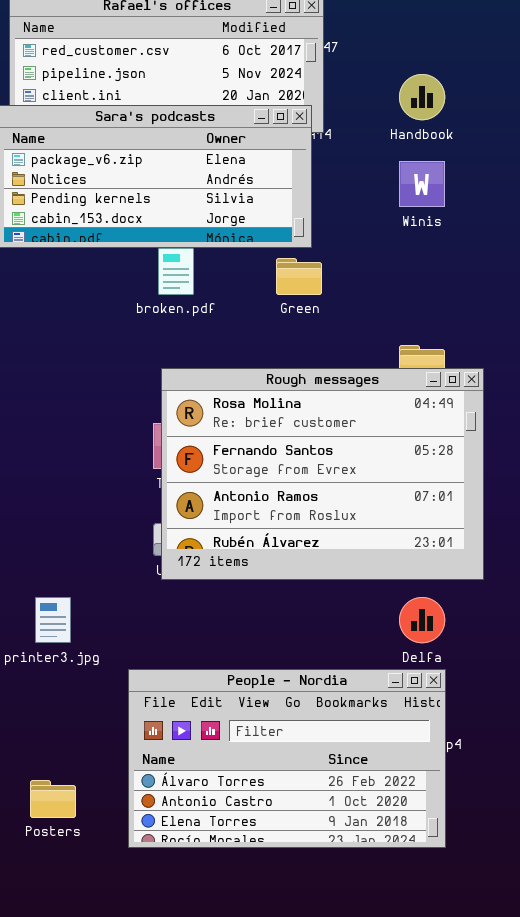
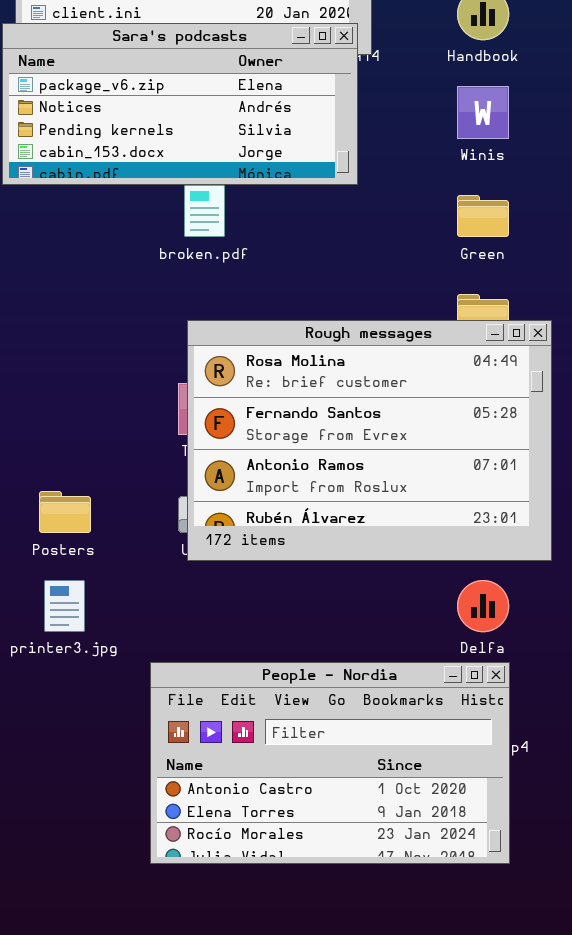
Green: [276,258,322,295] -> [457,195,509,237], moved
People - Nordia: [128,669,446,848] -> [150,662,510,864], scrolled down 1 row
Posters: [30,780,76,818] -> [39,491,91,533], moved

